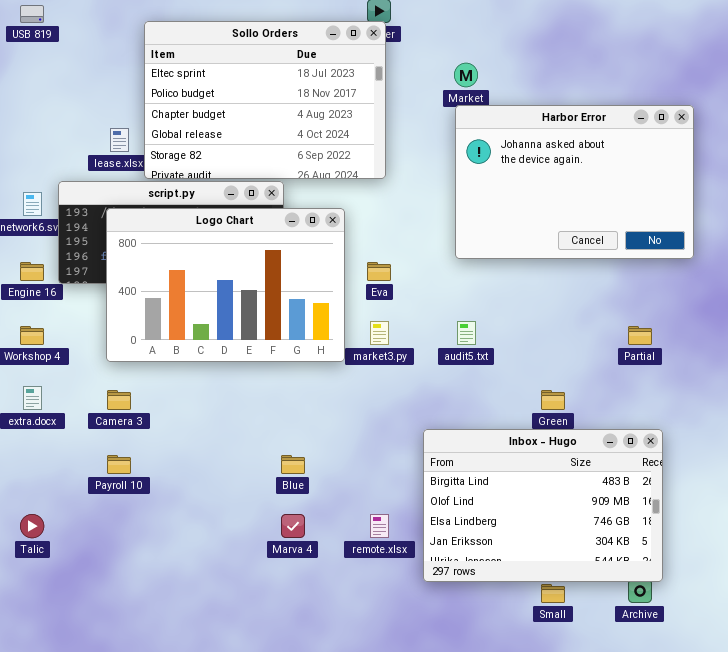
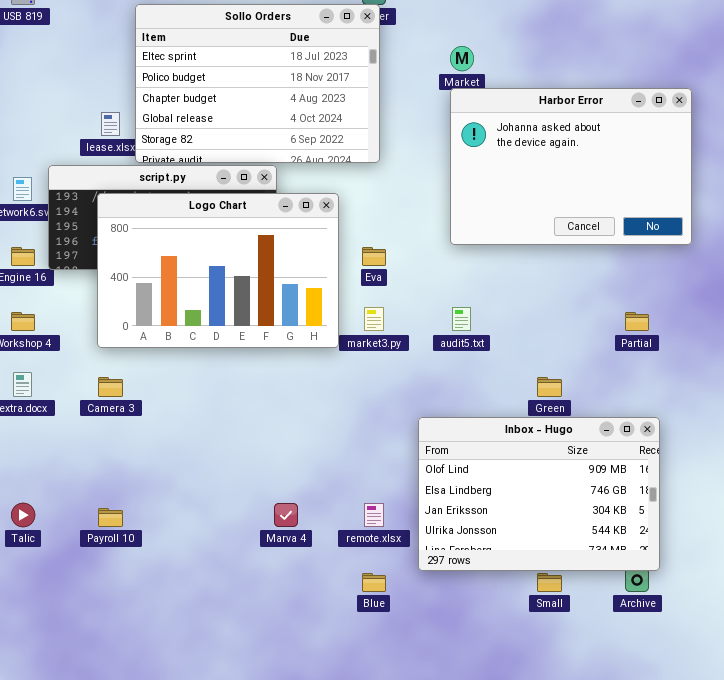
Inbox - Hugo: [423,429,663,582] -> [418,417,660,571], scrolled down 1 row
Payroll 10: [107,455,131,474] -> [98,508,123,527], moved
Blue: [281,455,305,474] -> [362,573,386,592], moved

